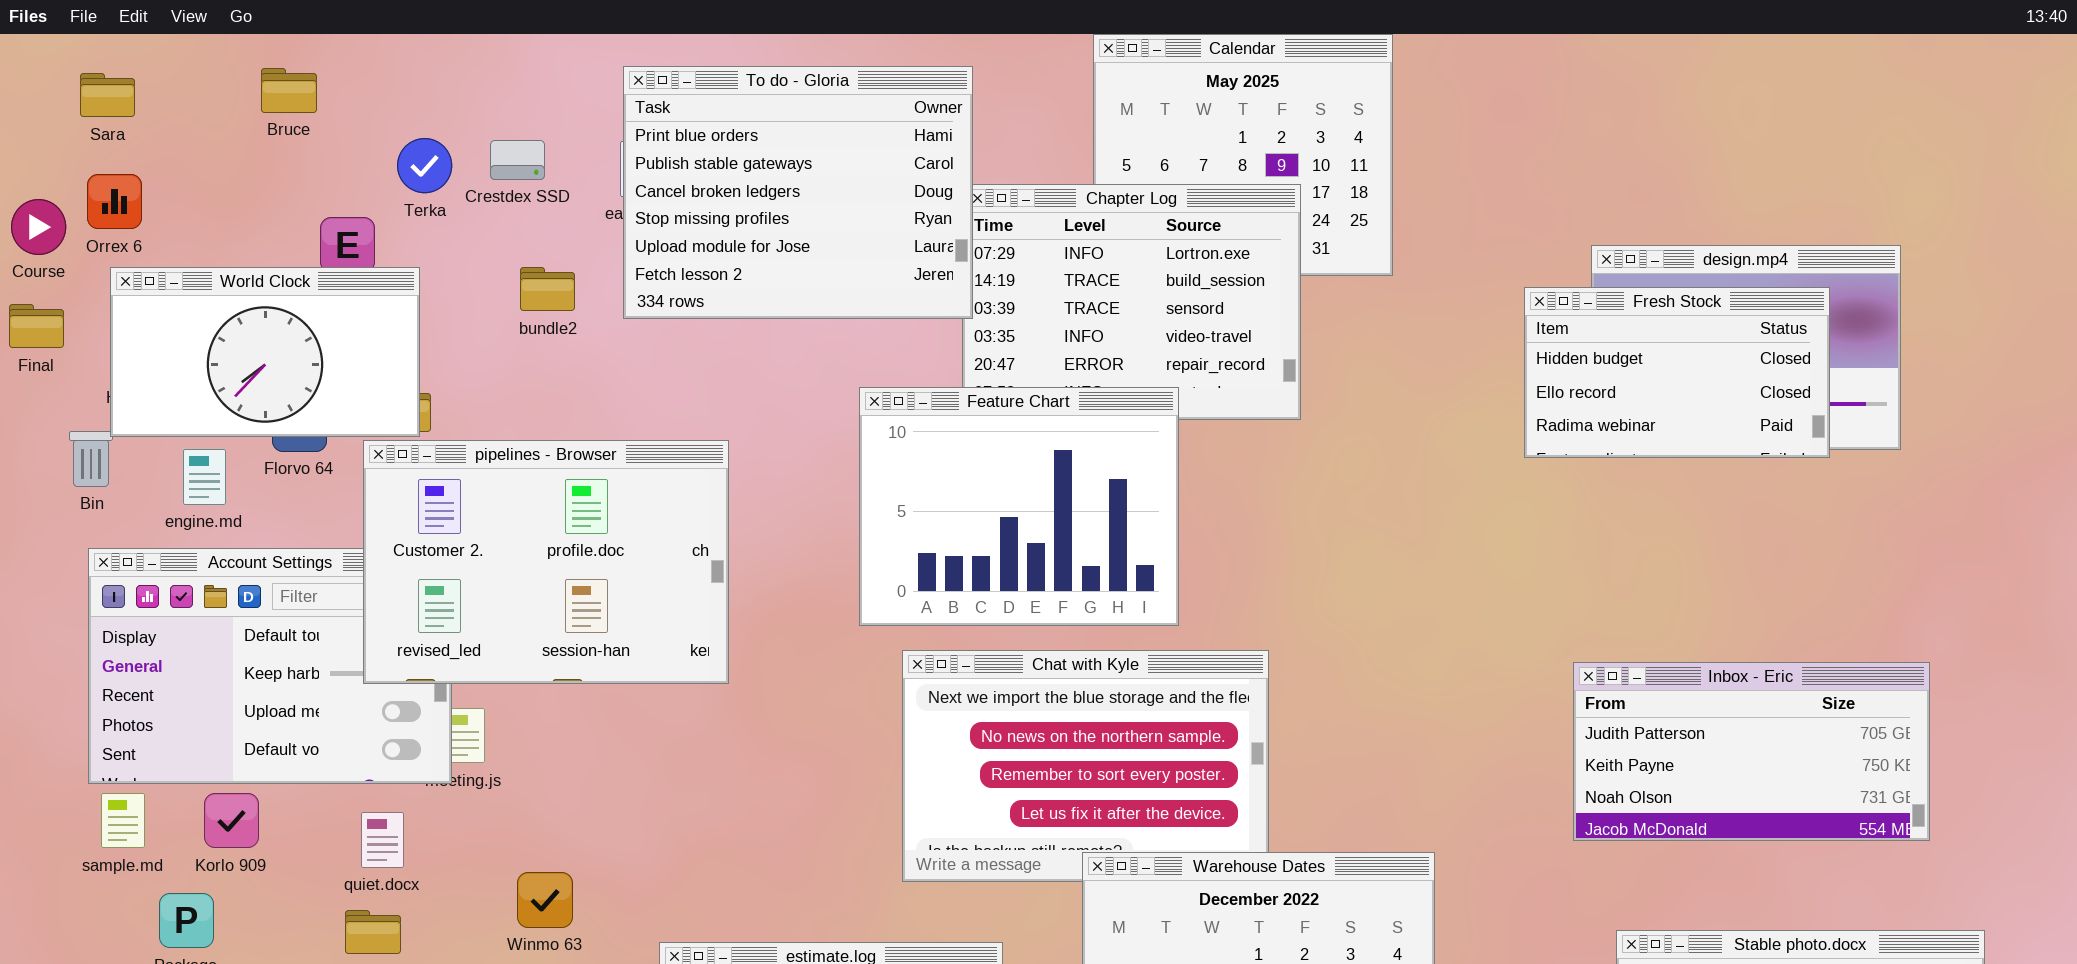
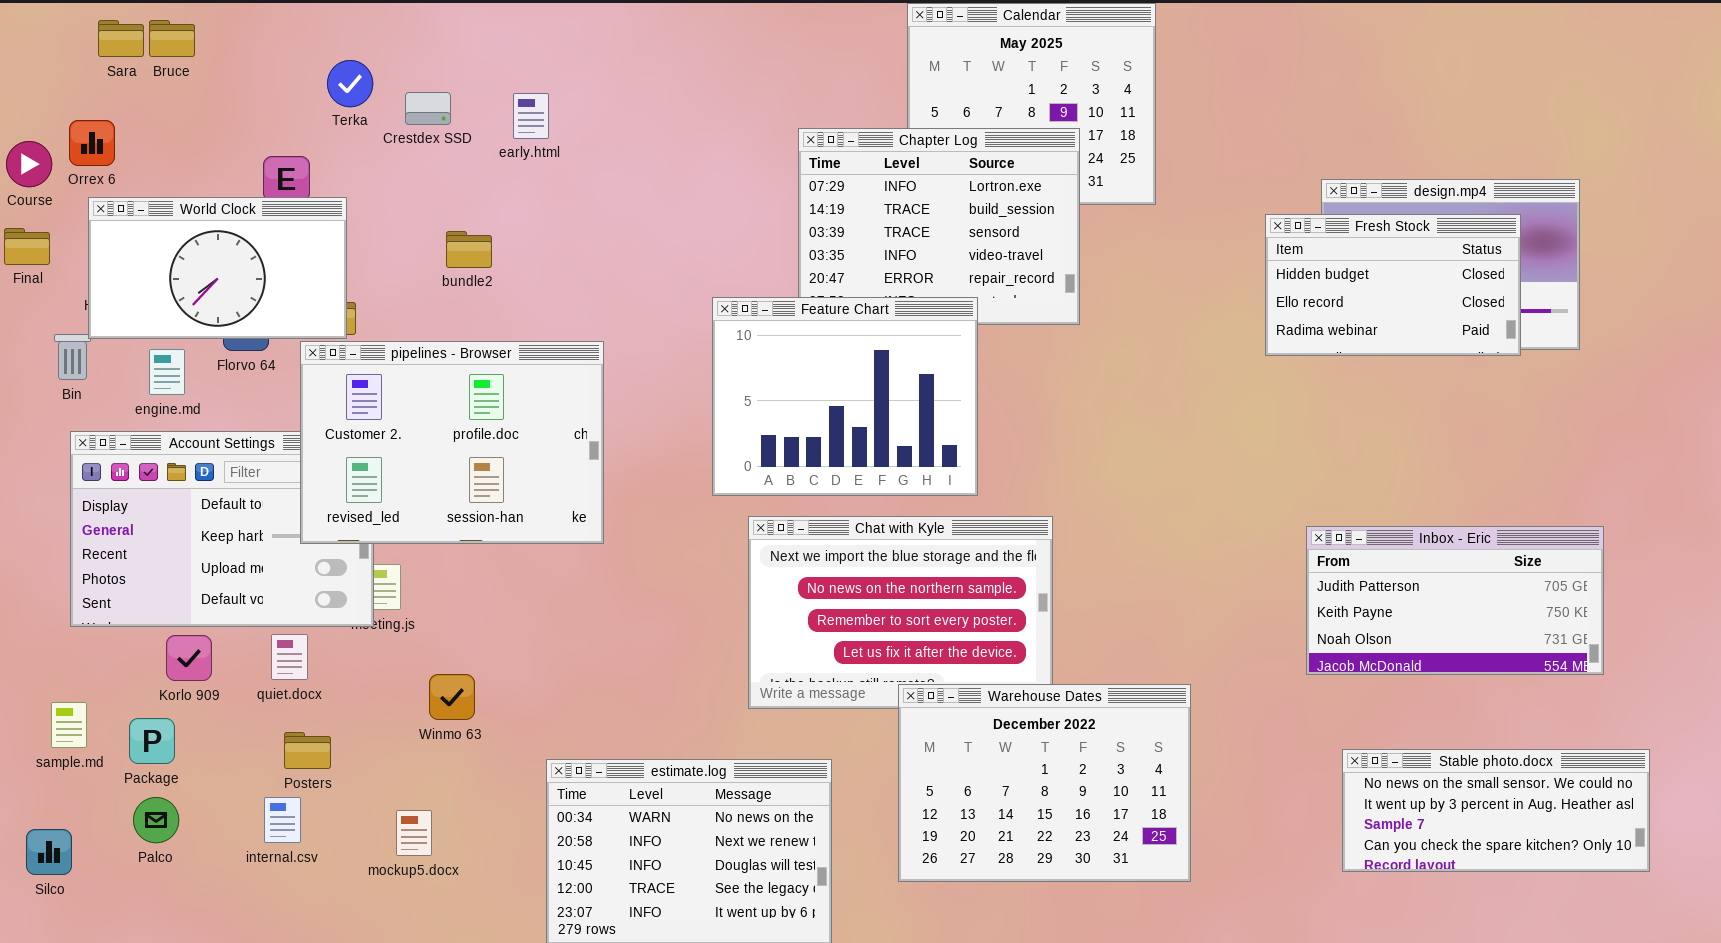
To do - Gloria: [623,66,973,319] -> none, closed
Bruce: [261,68,317,113] -> [149,20,195,57], moved
Sara: [80,73,135,117] -> [98,20,144,57], moved
Terka: [397,138,452,193] -> [327,60,373,107], moved
bundle2: [520,267,575,311] -> [446,231,492,268], moved
sample.md: [101,793,145,848] -> [51,702,87,748], moved
quiet.docx: [361,812,404,868] -> [271,634,308,680], moved
Winmo 63: [517,872,573,928] -> [429,674,475,720], moved

